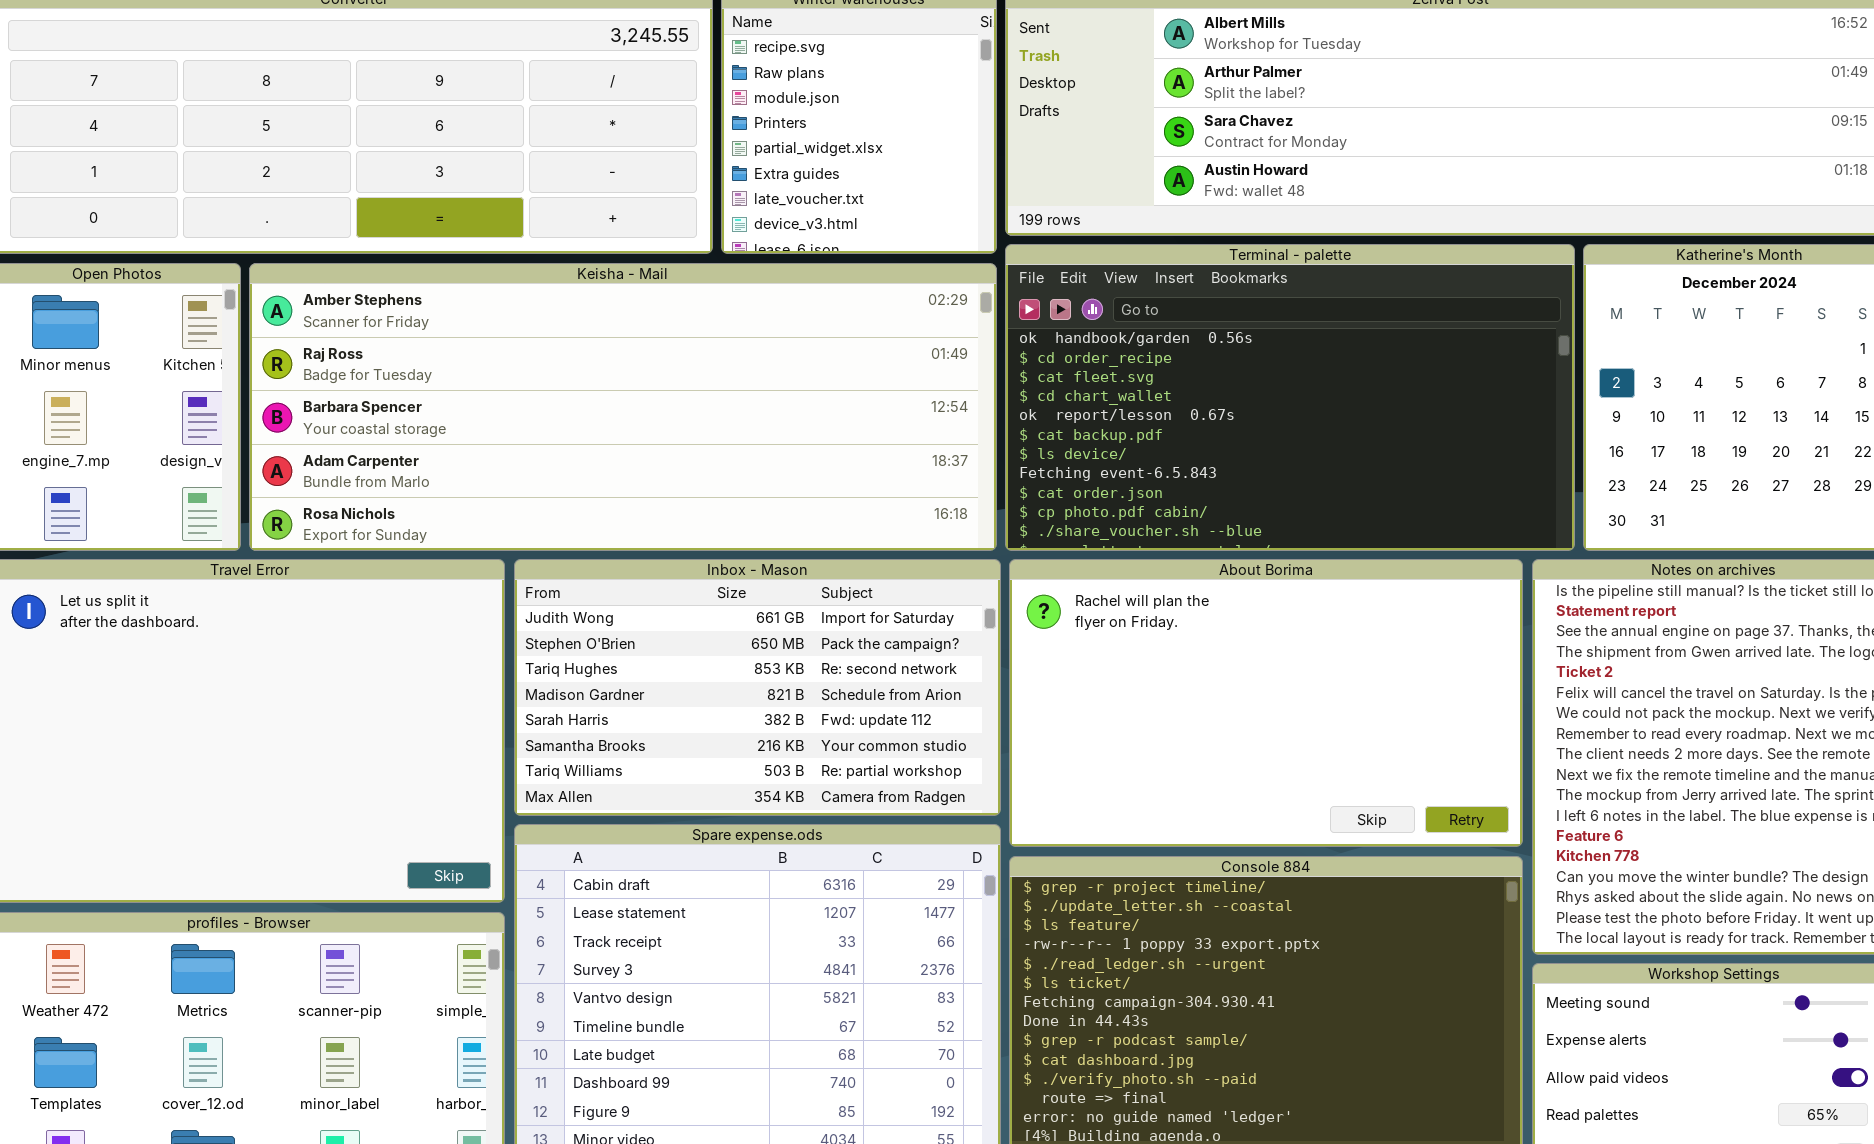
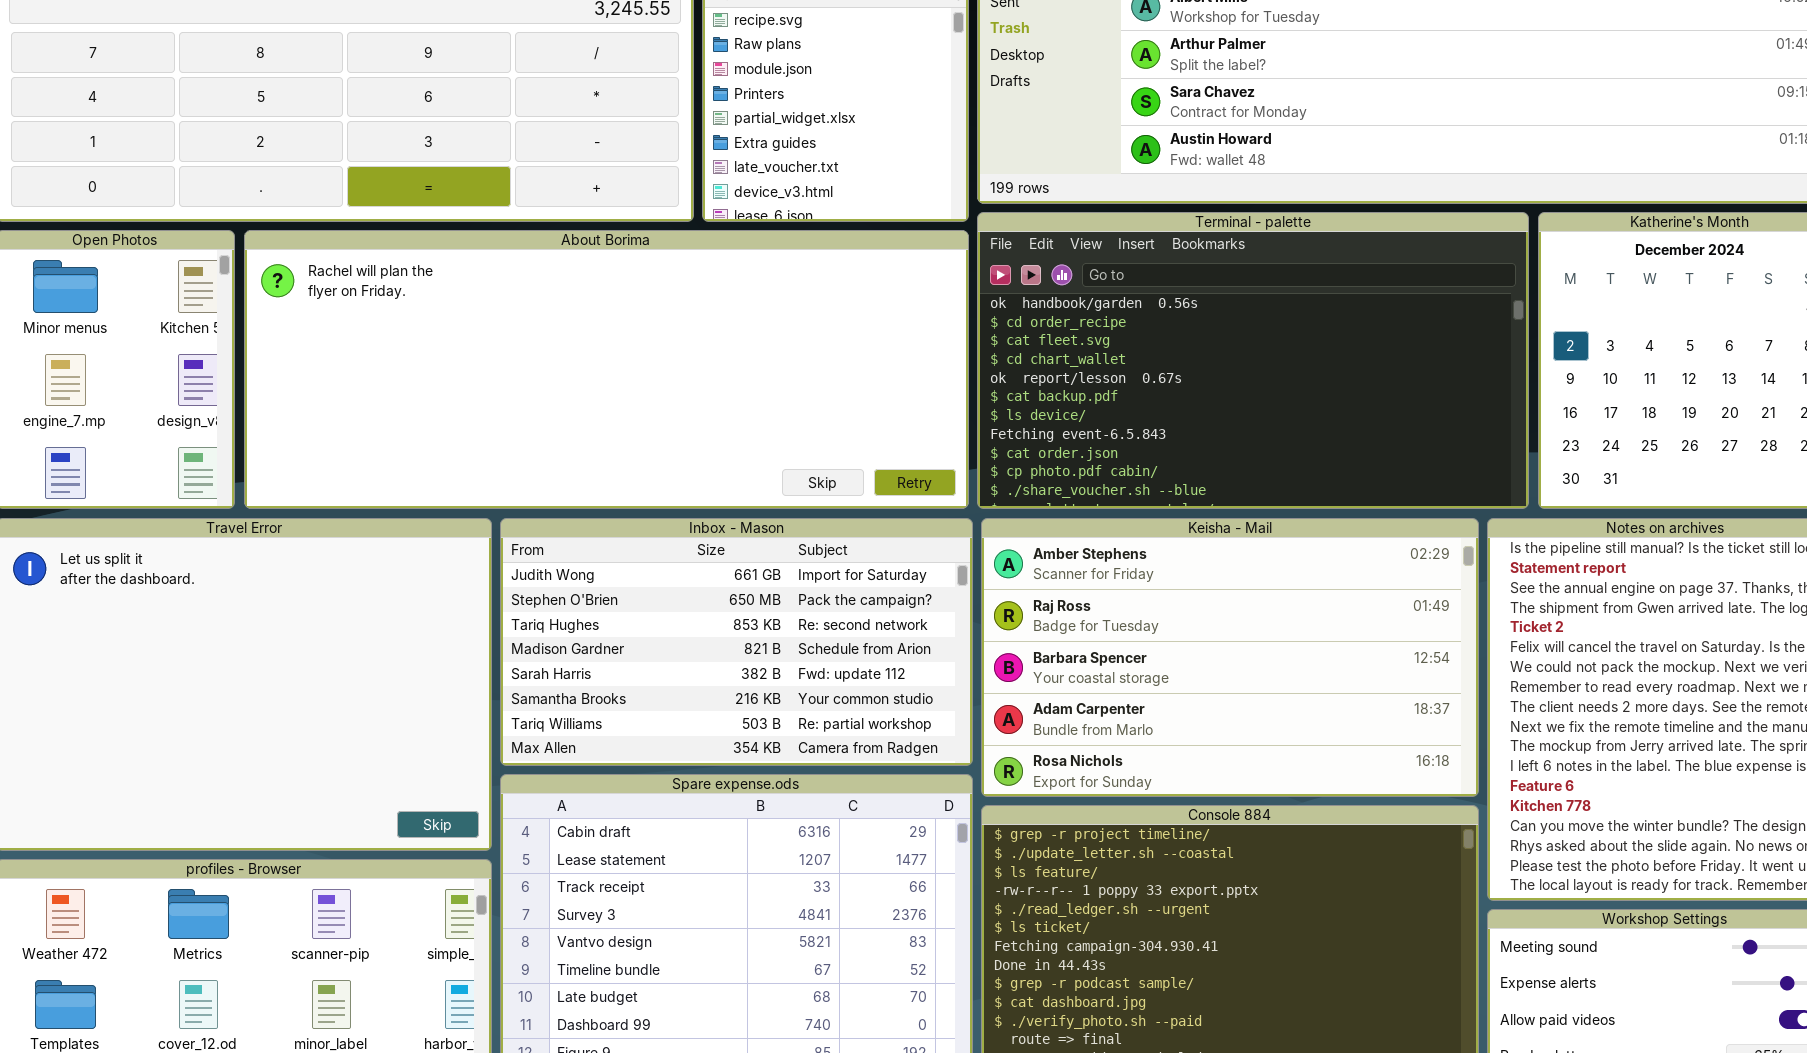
Keisha - Mail: [249,263,997,551] -> [981,518,1479,797], moved, resized
About Borima: [1009,559,1523,847] -> [244,230,969,509], moved, resized

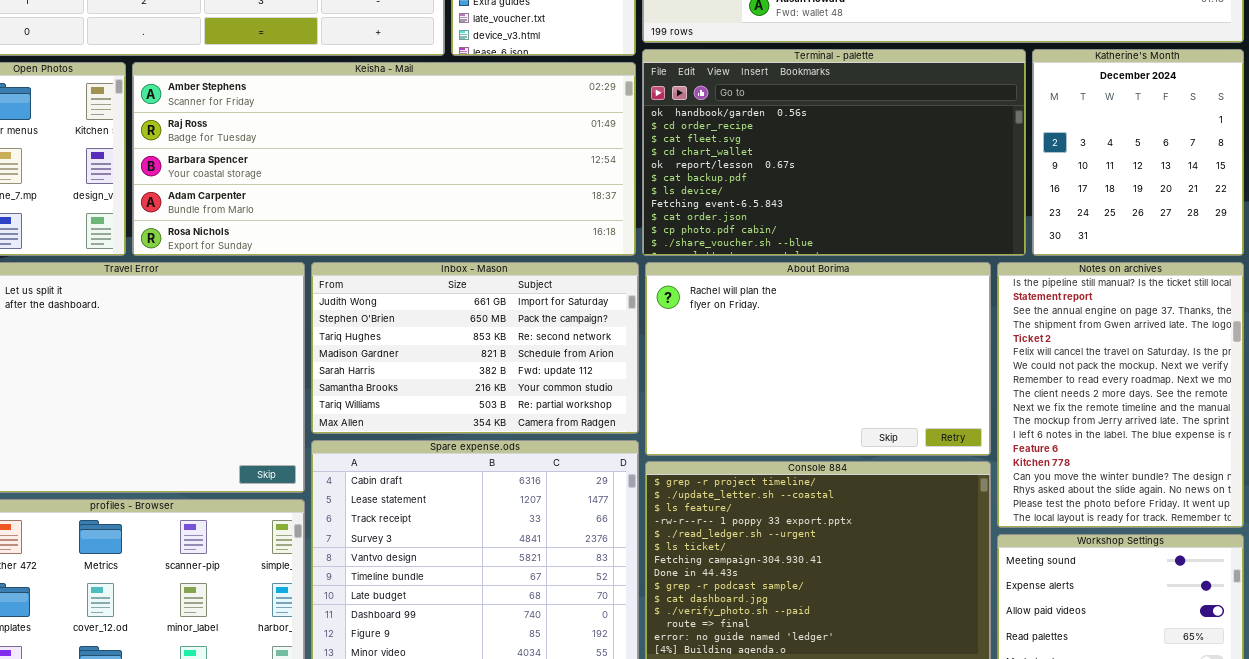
About Borima: [244,230,969,509] -> [645,262,991,456], moved, resized
Keisha - Mail: [981,518,1479,797] -> [132,62,636,256], moved, resized

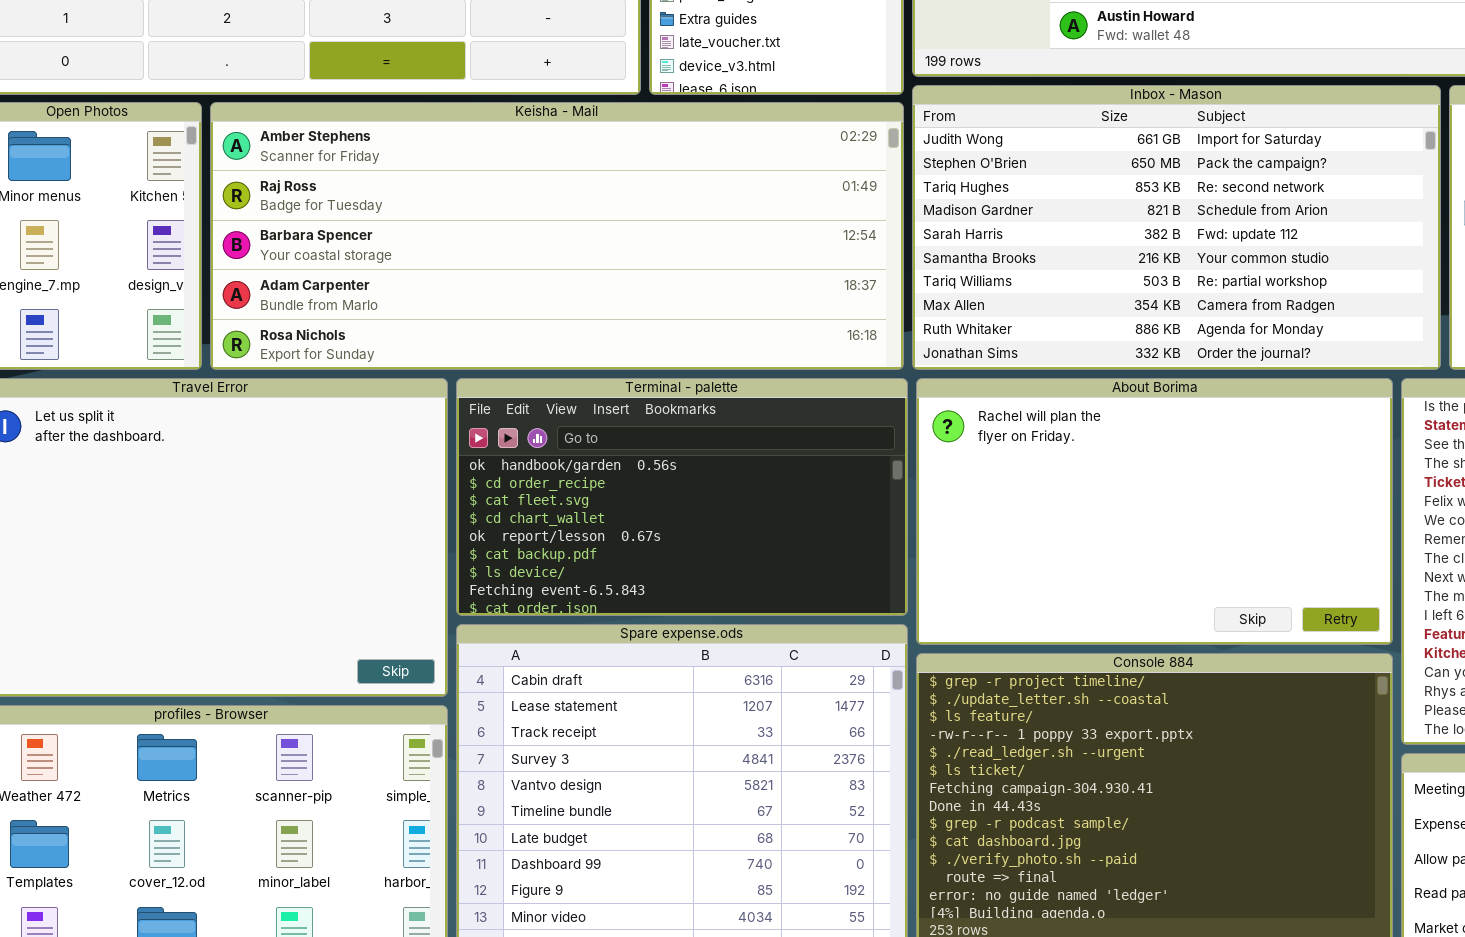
Terminal - palette: [642,49,1026,256] -> [456,378,908,616], moved, resized
Inbox - Mason: [311,262,639,434] -> [912,85,1441,370], moved, resized

